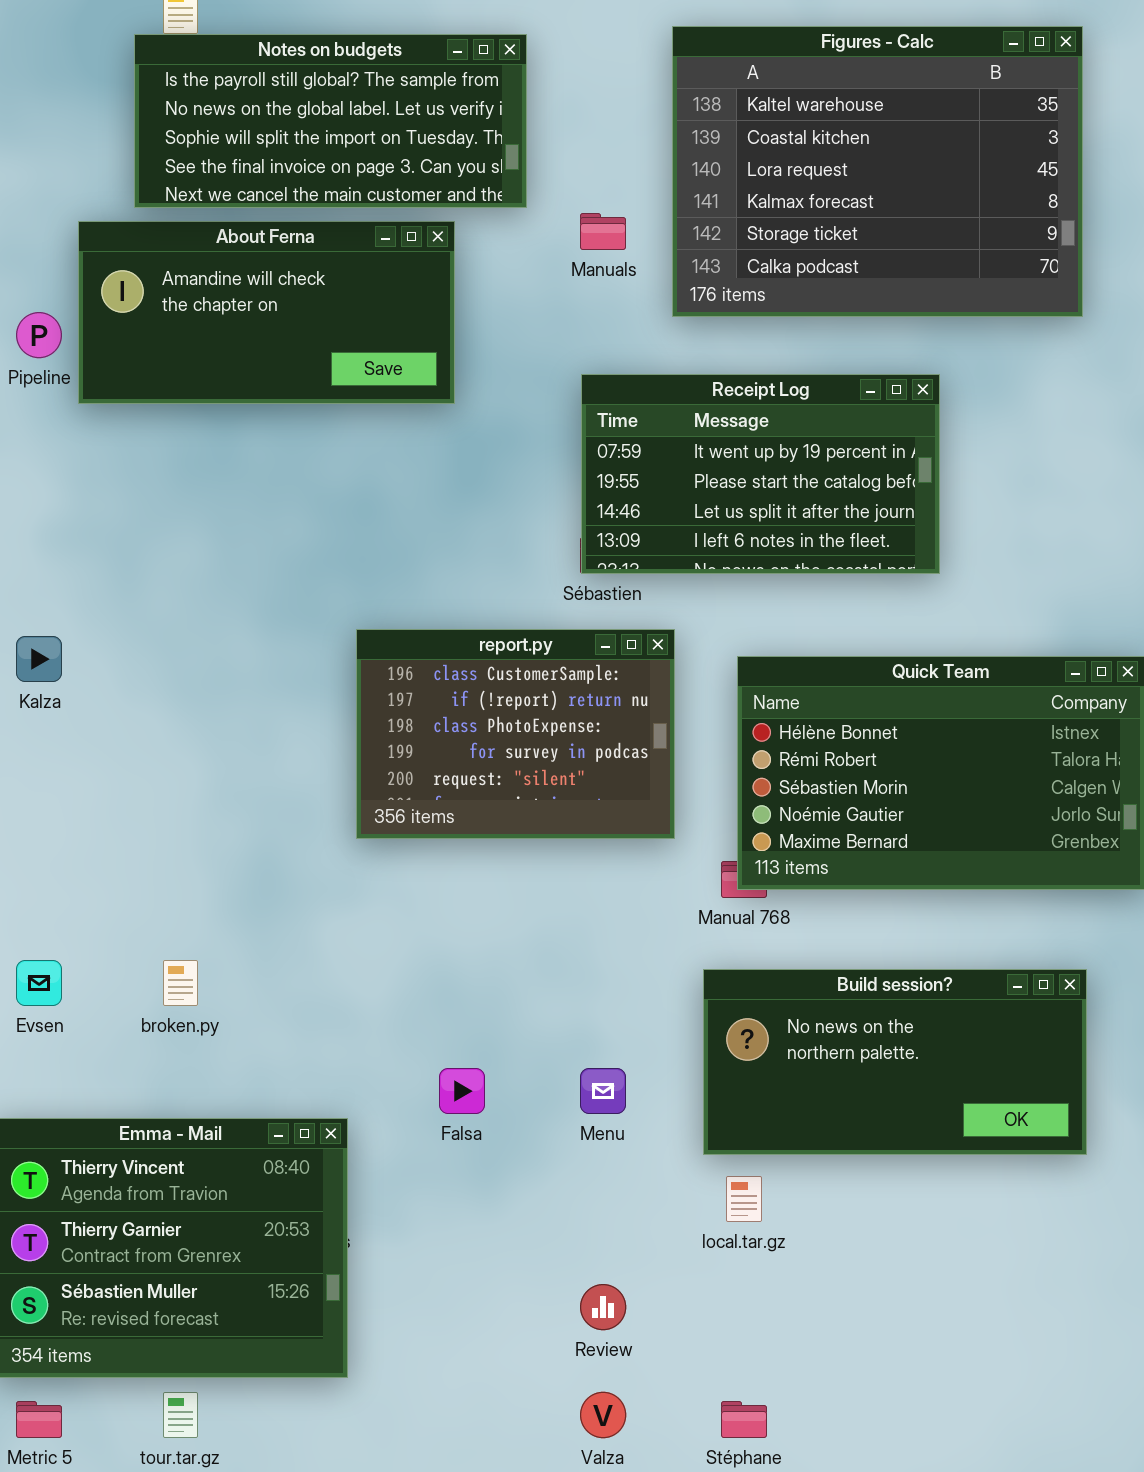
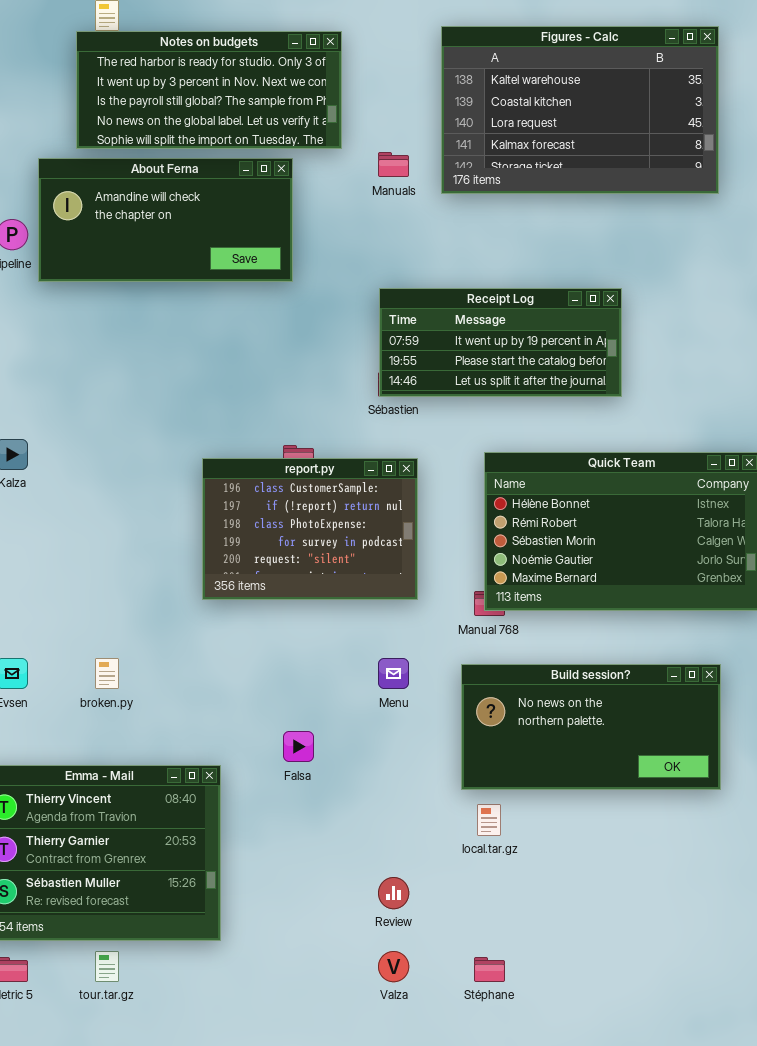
Figures - Calc: [672,26,1083,317] -> [441,26,719,194], resized
Notes on budgets: [134,34,527,208] -> [76,31,342,149], scrolled up 2 rows
Receipt Log: [581,374,940,574] -> [379,288,622,397], resized
report.py: [356,629,675,839] -> [202,458,418,600], moved
Menu: [580,1068,626,1114] -> [378,658,409,689], moved

